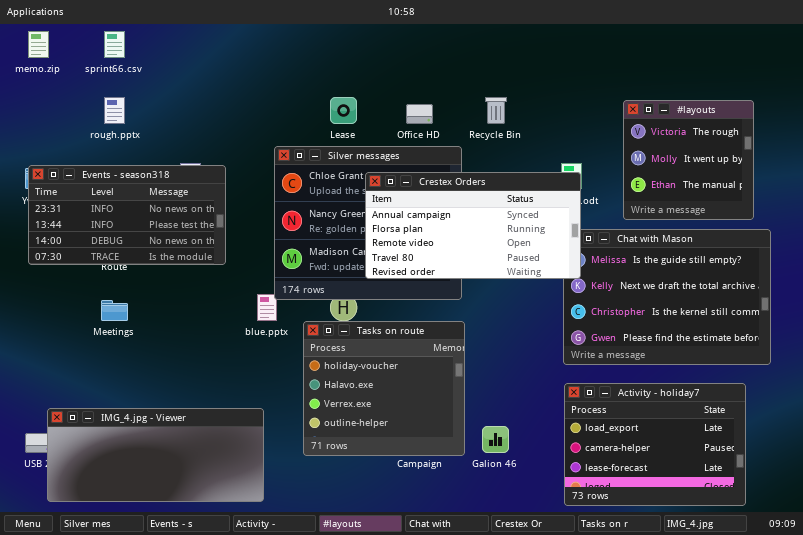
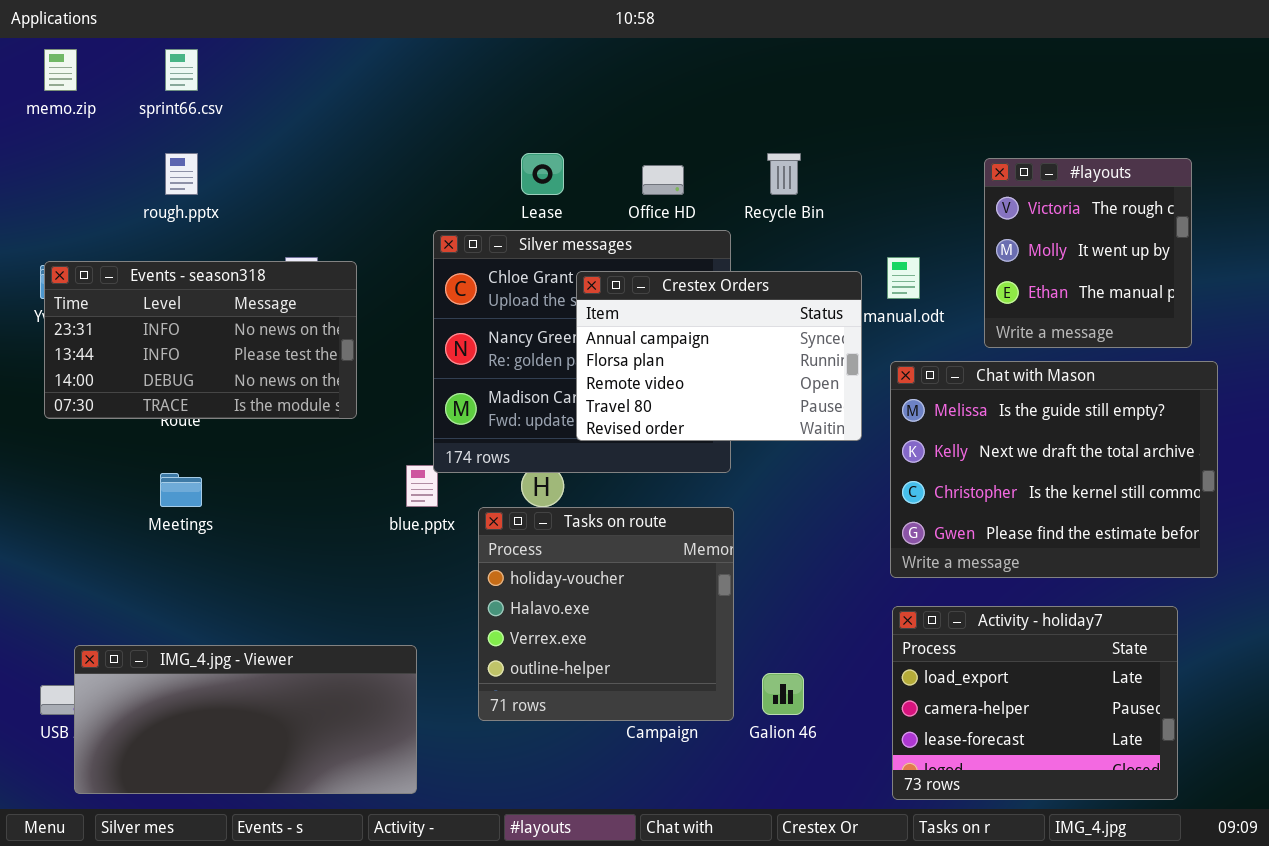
Crestex Orders: [365,172,581,279] -> [576,271,862,441], resized

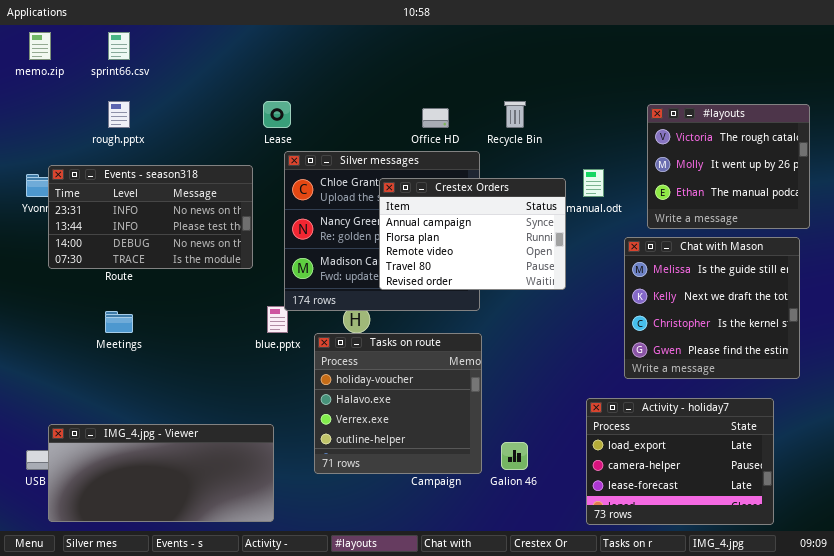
Lease: [521,153,564,195] -> [263,101,291,128], moved
#layouts: [984,158,1192,348] -> [647,104,810,229], resized
Events - season318: [44,261,357,419] -> [48,165,253,269], moved
Chat with Mason: [890,361,1218,578] -> [624,237,800,379], resized

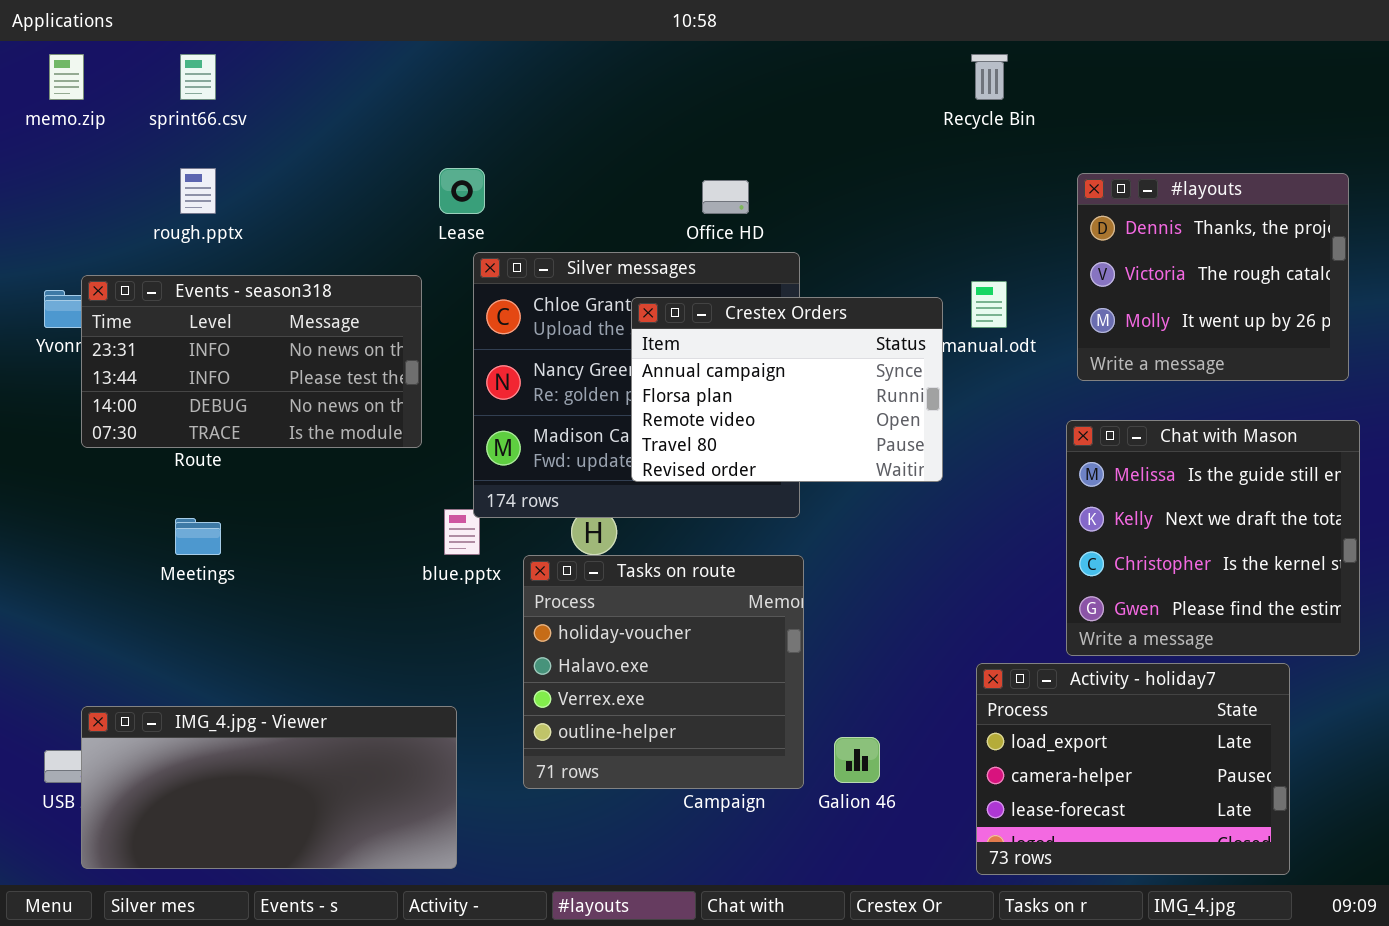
Recycle Bin: [504,101,526,128] -> [971,54,1008,100], moved
#layouts: [647,104,810,229] -> [1077,173,1349,381], scrolled up 1 row
Chat with Mason: [624,237,800,379] -> [1066,420,1360,656], moved

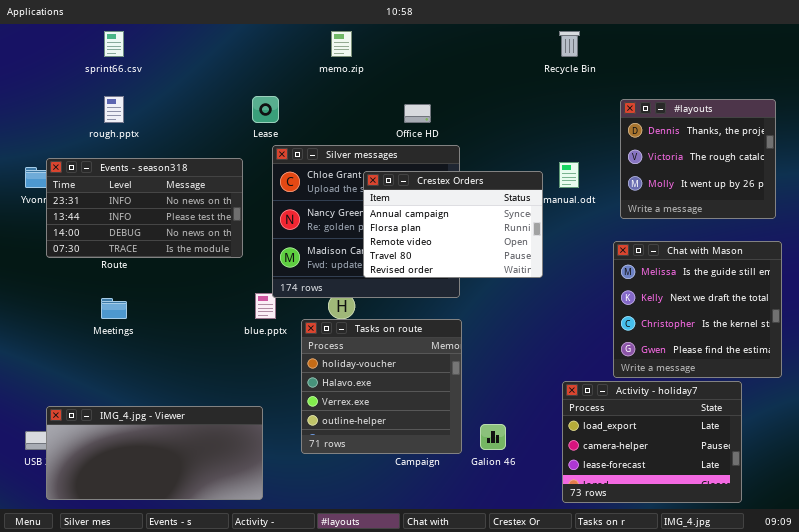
memo.zip: [49,54,84,100] -> [331,31,352,57], moved

